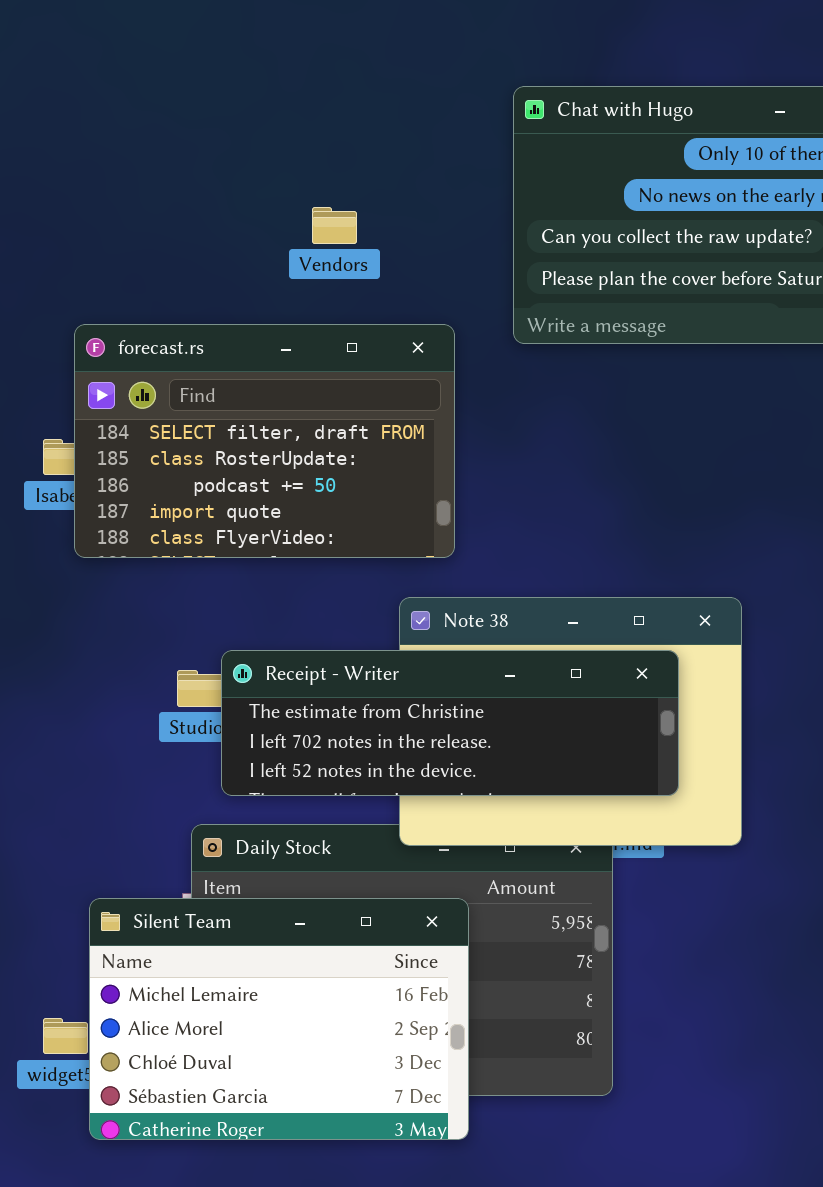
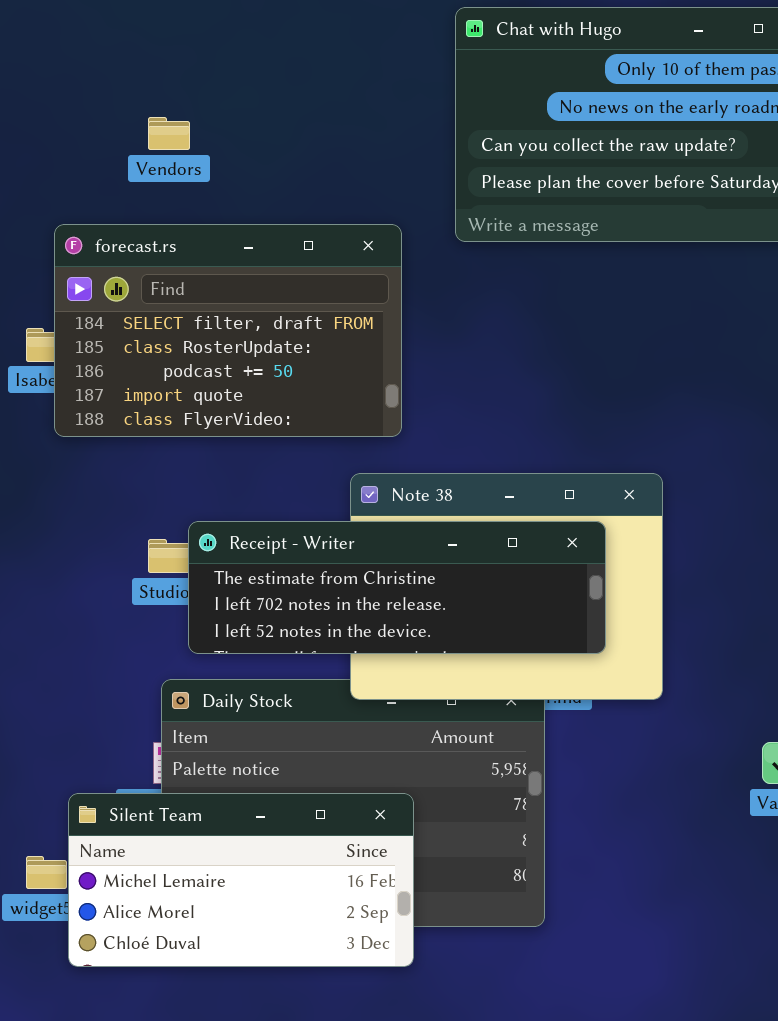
Vendors: [312,207,357,244] -> [148,117,190,150], moved
Silent Team: [89,898,469,1140] -> [68,793,414,967], resized

